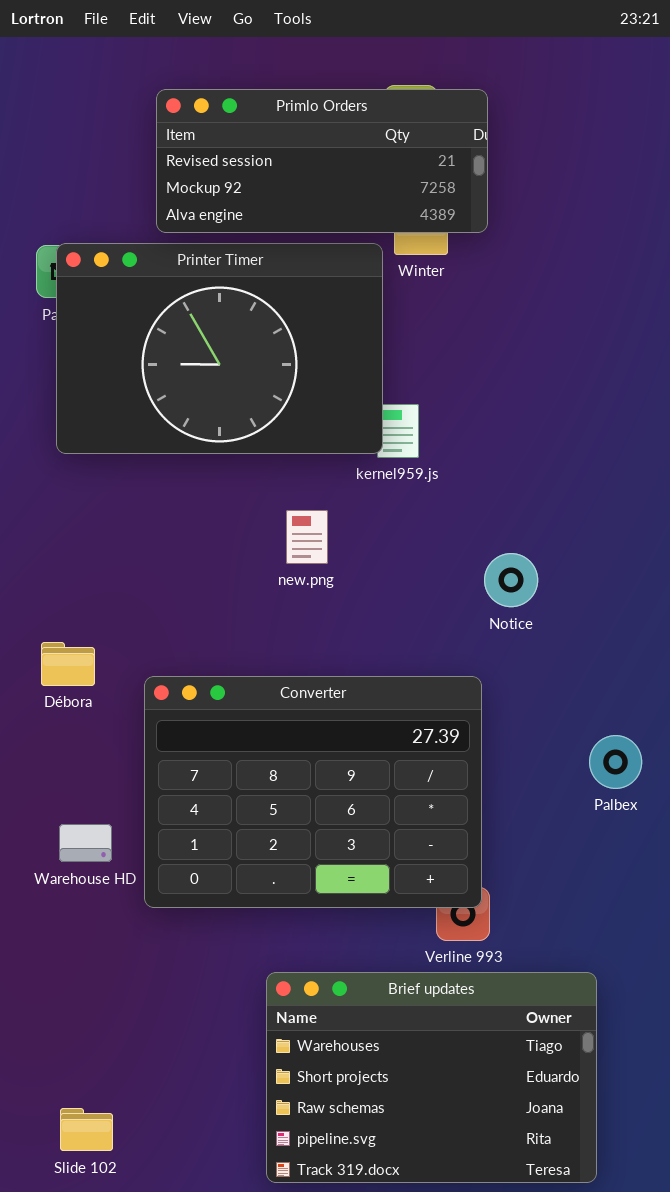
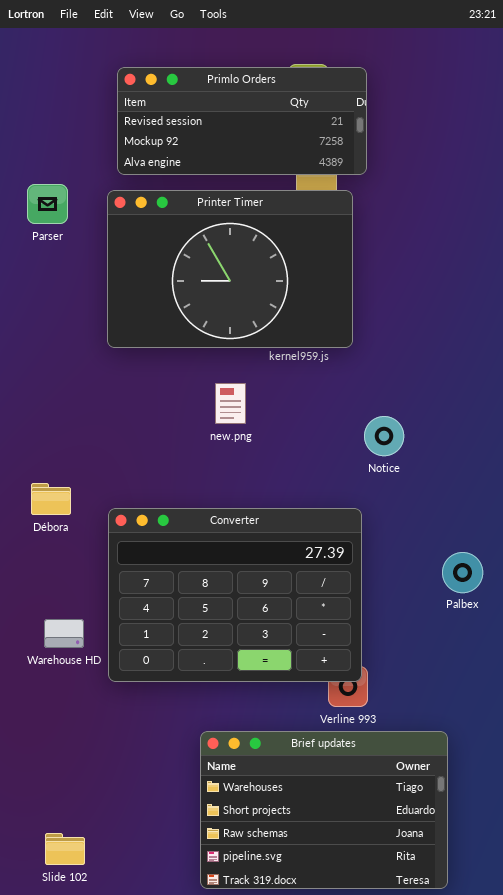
Printer Timer: [56,243,383,454] -> [107,190,353,348], moved

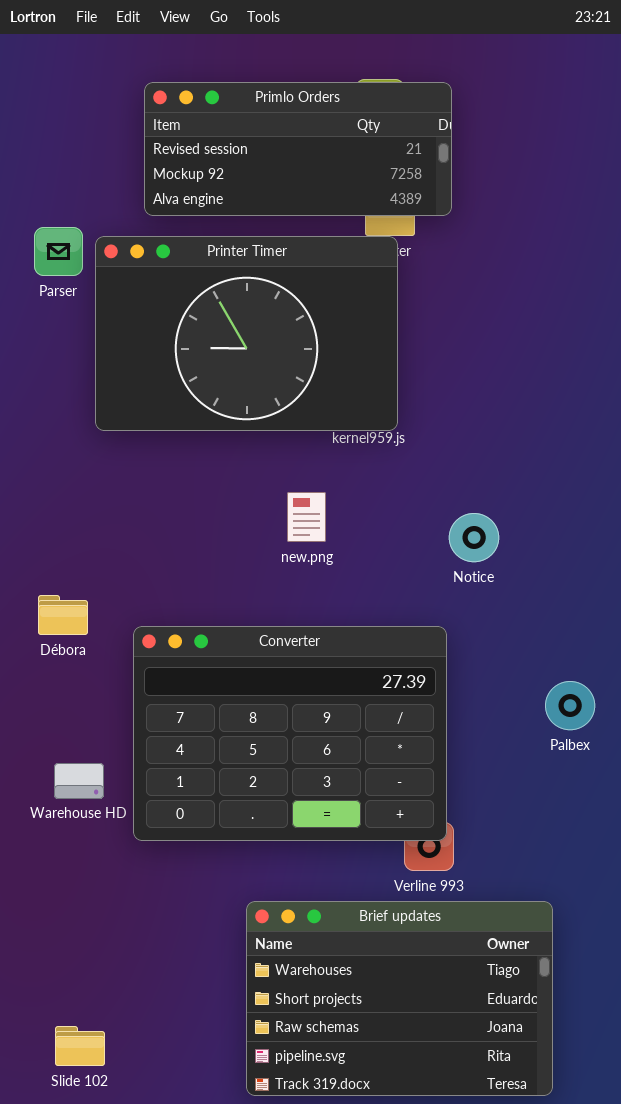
Printer Timer: [107,190,353,348] -> [95,236,398,431], moved
new.png: [215,383,246,424] -> [287,492,326,542], moved

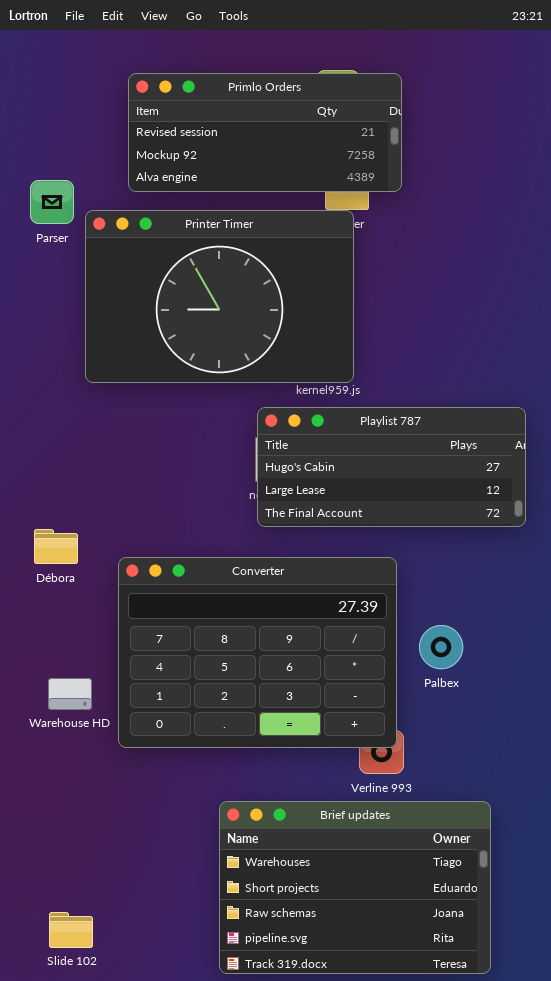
Parser: [34,227,83,276] -> [30,180,74,224], moved
Playlist 787: none -> [257,407,526,527], opened
Palbex: [545,681,595,730] -> [419,625,463,669], moved

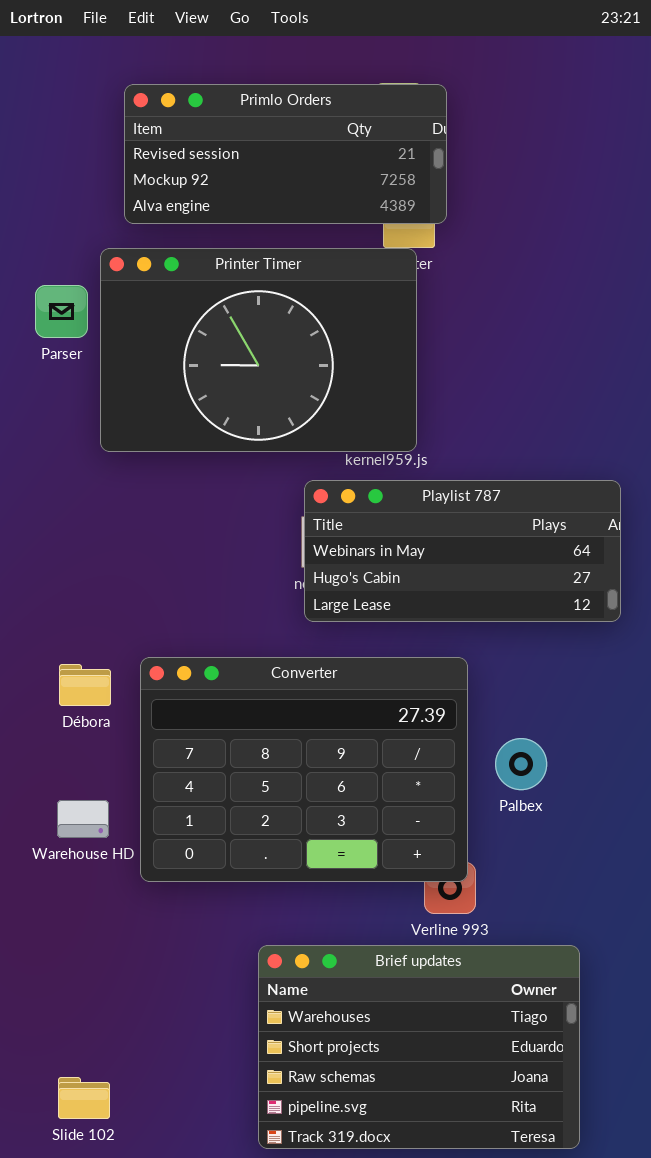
Primlo Orders: [128,73,402,192] -> [124,84,447,224], moved
Parser: [30,180,74,224] -> [35,285,88,338], moved
Playlist 787: [257,407,526,527] -> [304,480,621,622], scrolled up 1 row
Débora: [34,529,78,564] -> [59,664,111,706], moved

